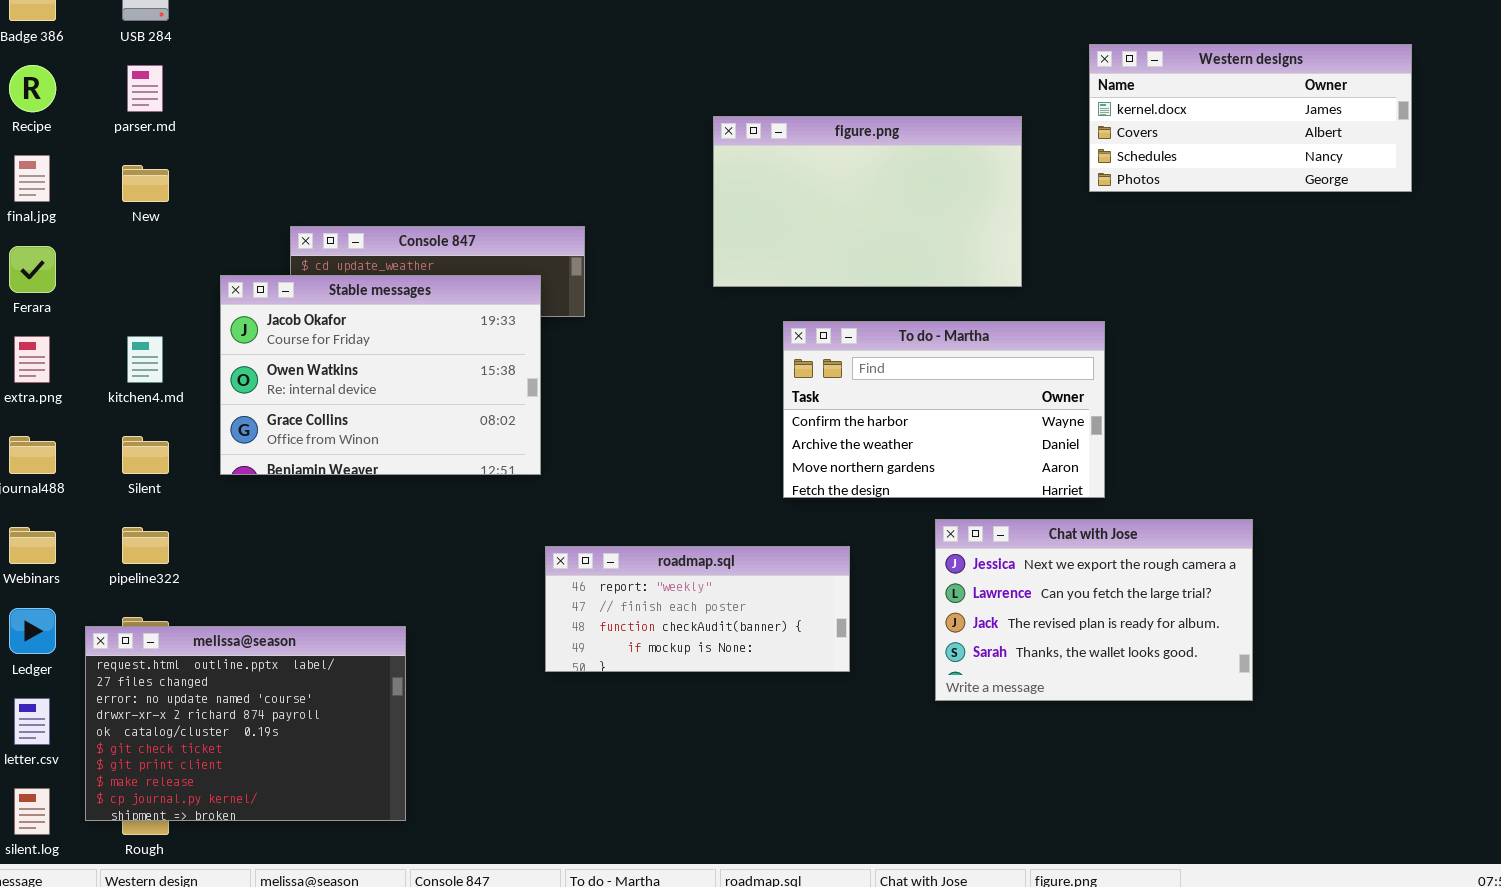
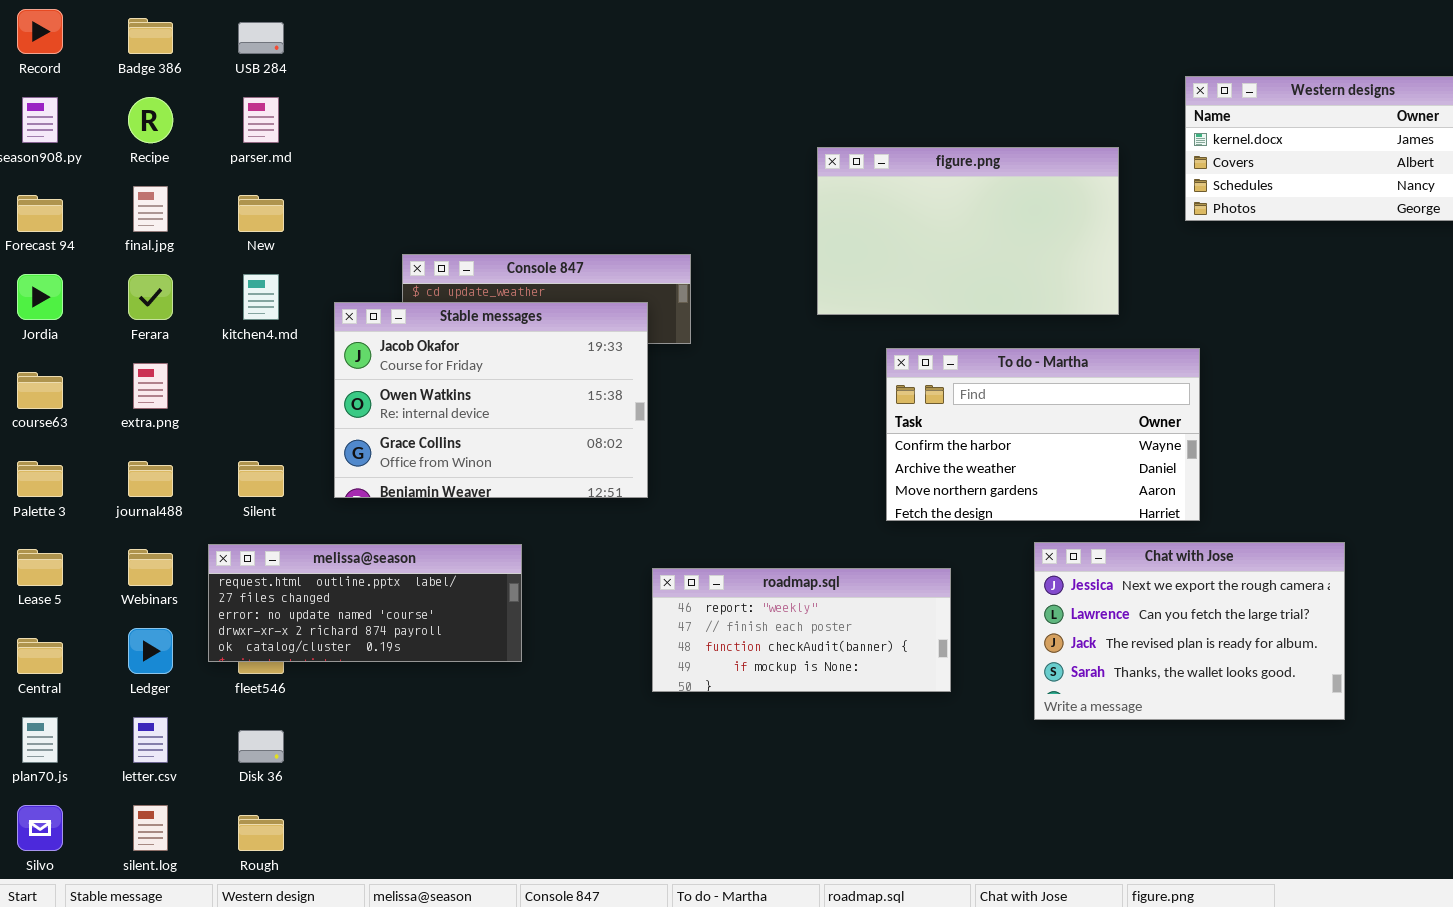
kitchen4.md: [127,336,163,383] -> [243,274,279,320], moved
melissa@season: [85,626,406,821] -> [208,544,522,662], moved, resized

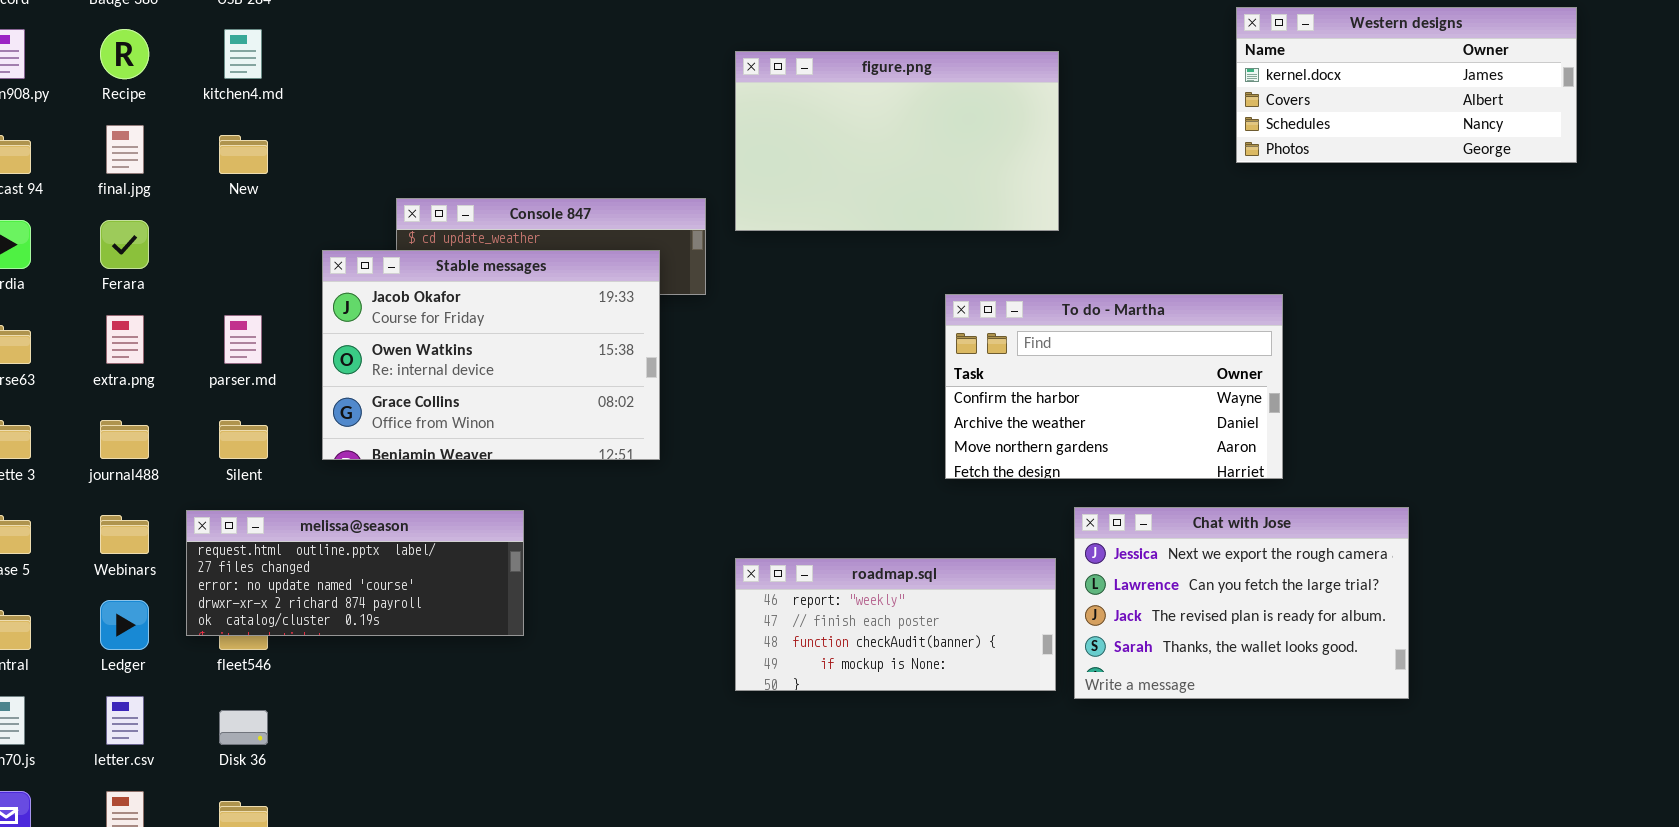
parser.md: [243,97,279,143] -> [224,315,262,364], moved
figure.png: [817,147,1119,315] -> [735,51,1059,231], moved
kitchen4.md: [243,274,279,320] -> [224,29,262,79], moved
To do - Martha: [886,348,1200,521] -> [945,294,1283,479], moved
roadmap.sql: [652,568,951,692] -> [735,558,1056,691], moved

